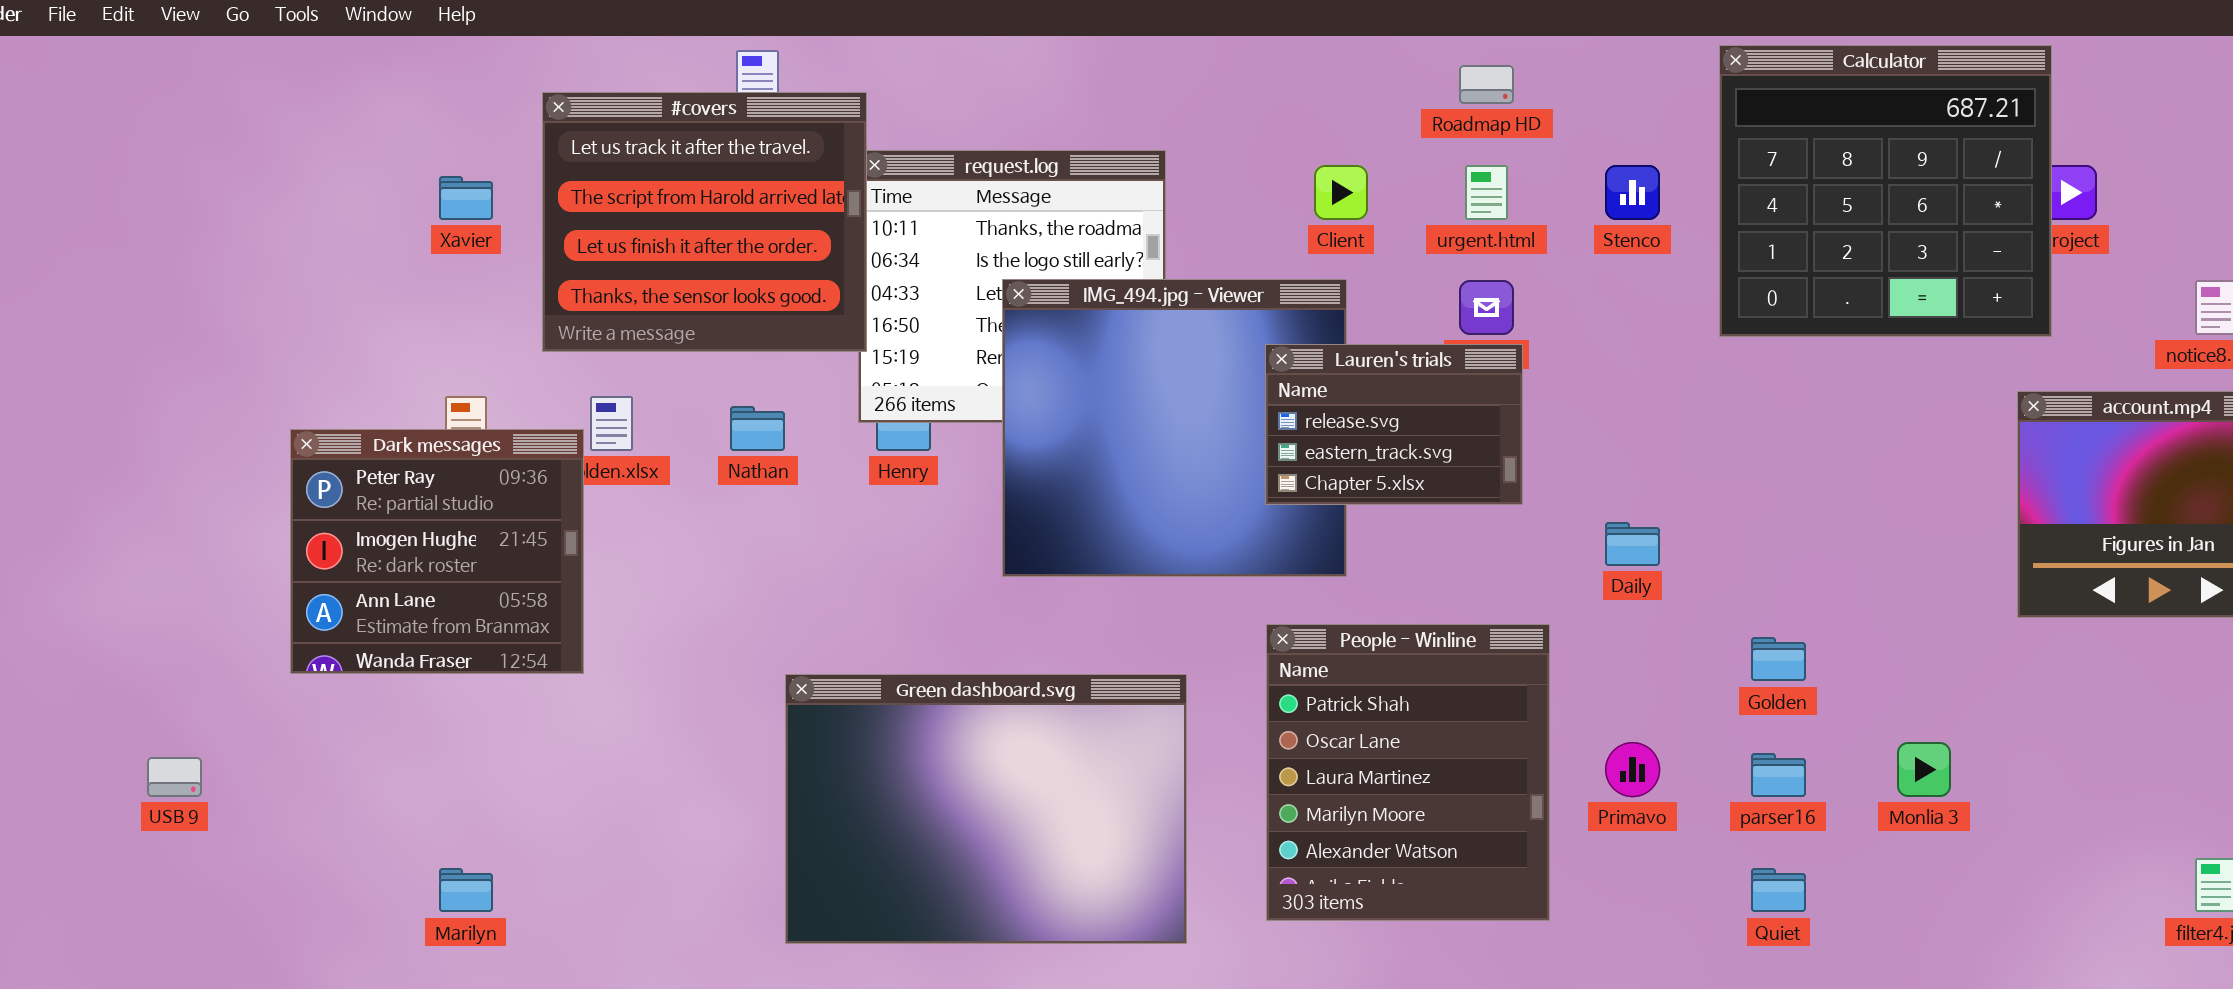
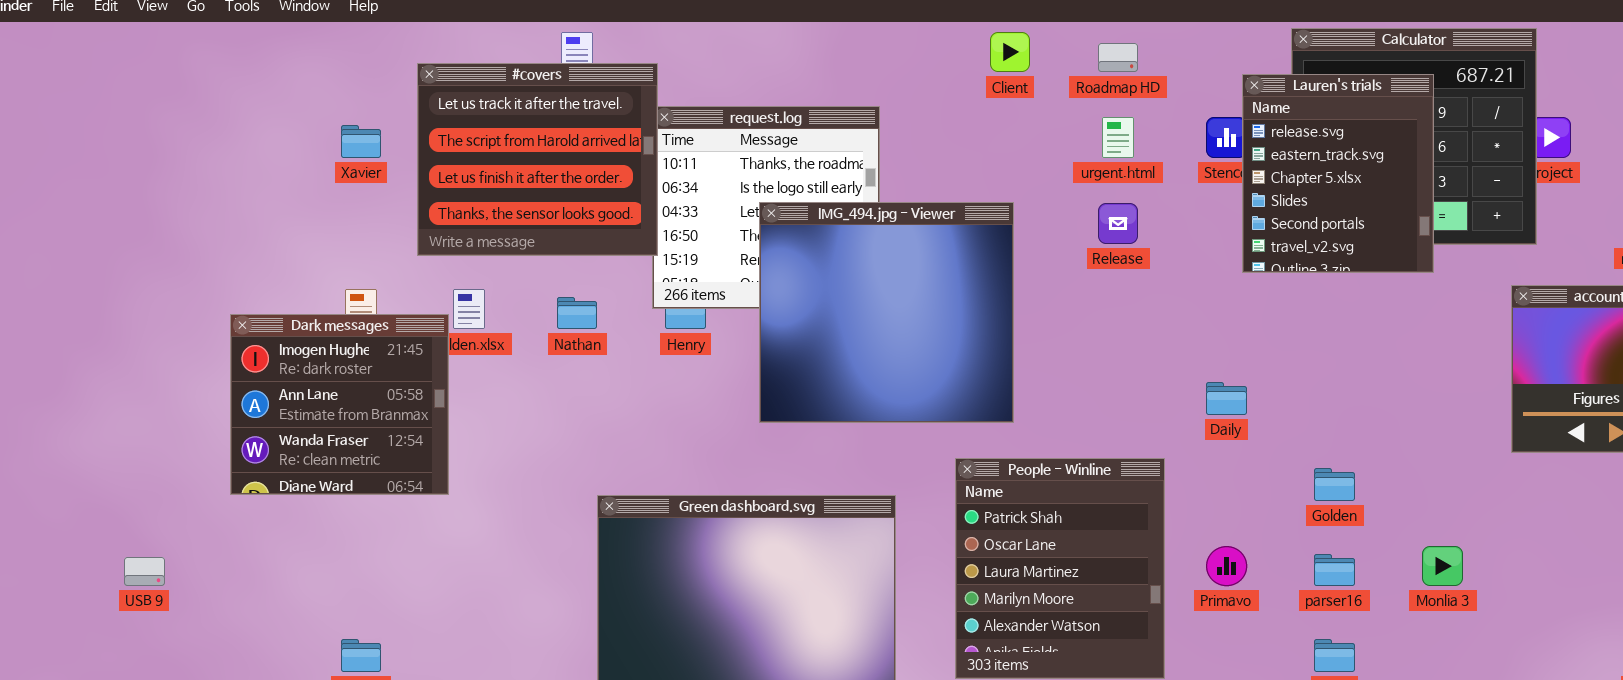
Client: [1314,165,1368,220] -> [990,32,1030,72], moved
Lauren's trials: [1265,344,1523,505] -> [1242,74,1434,273], moved, resized
Dark messages: [290,429,584,674] -> [230,314,449,495], scrolled down 1 row

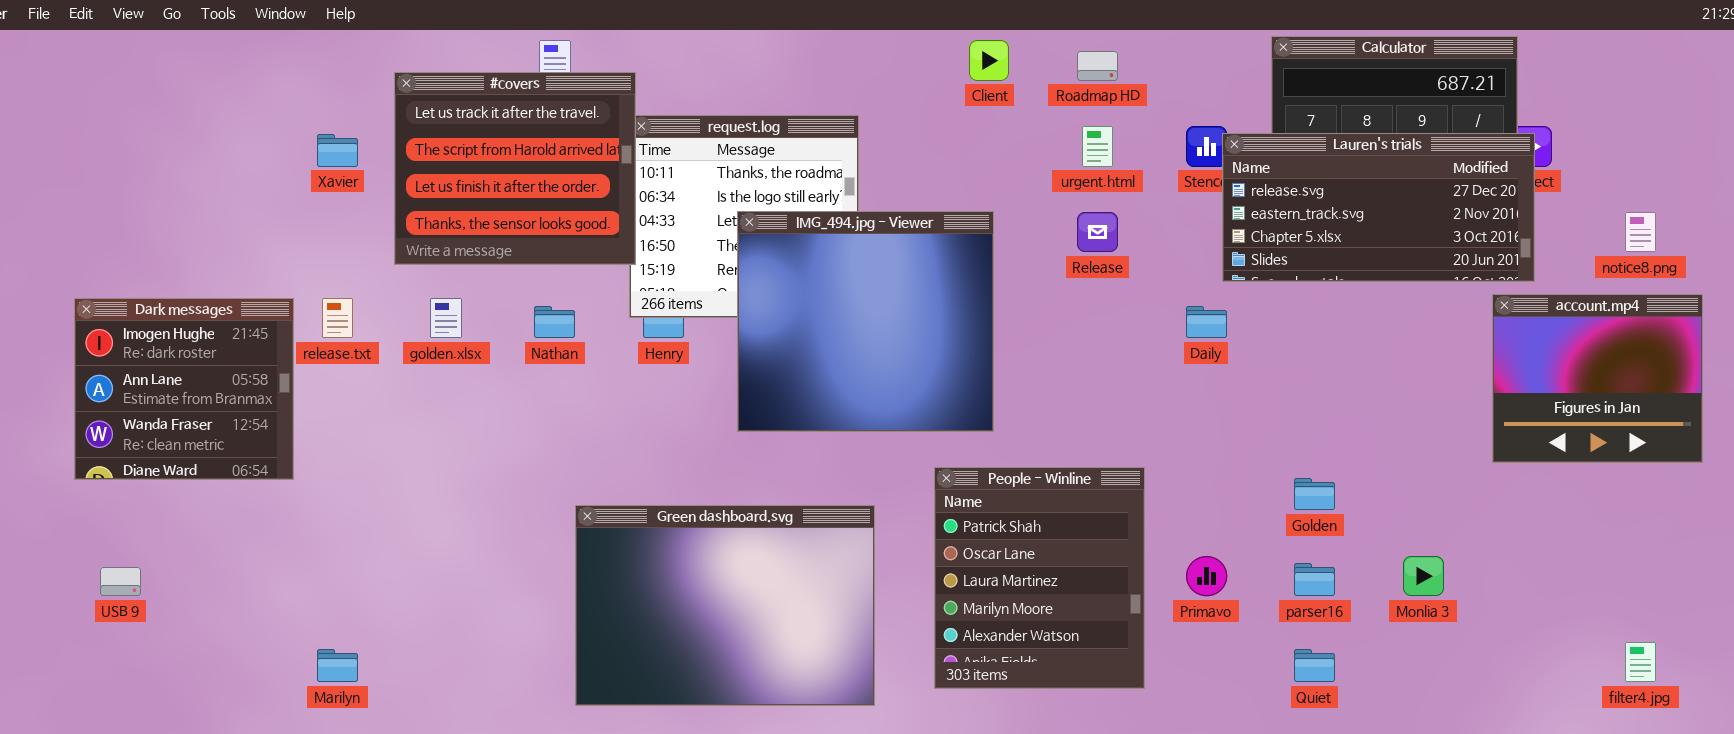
Lauren's trials: [1242,74,1434,273] -> [1222,133,1535,282], resized
Dark messages: [230,314,449,495] -> [74,298,294,480], moved
Daily: [1206,382,1247,415] -> [1186,306,1227,338], moved

